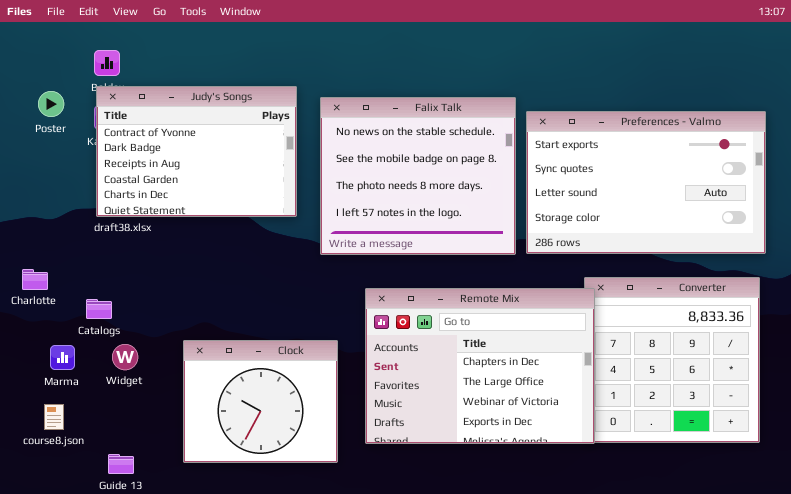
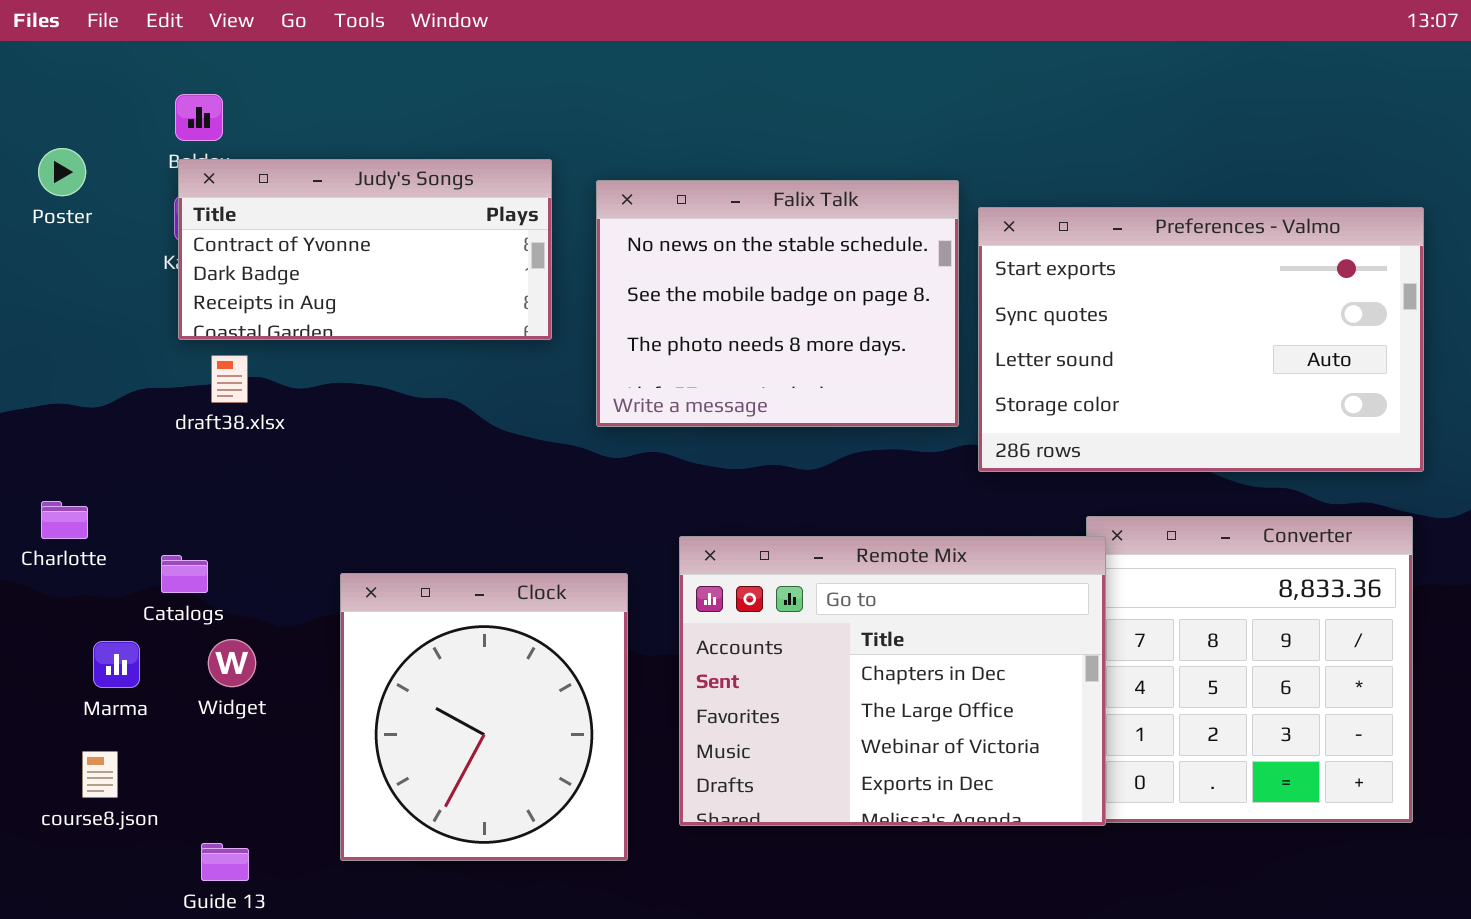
Judy's Songs: [96,86,297,217] -> [178,159,552,340], resized
Poster: [38,91,64,117] -> [38,148,86,196], moved
Falix Talk: [320,97,516,255] -> [596,180,959,427], resized
Clock: [183,340,338,463] -> [340,573,628,861], resized

